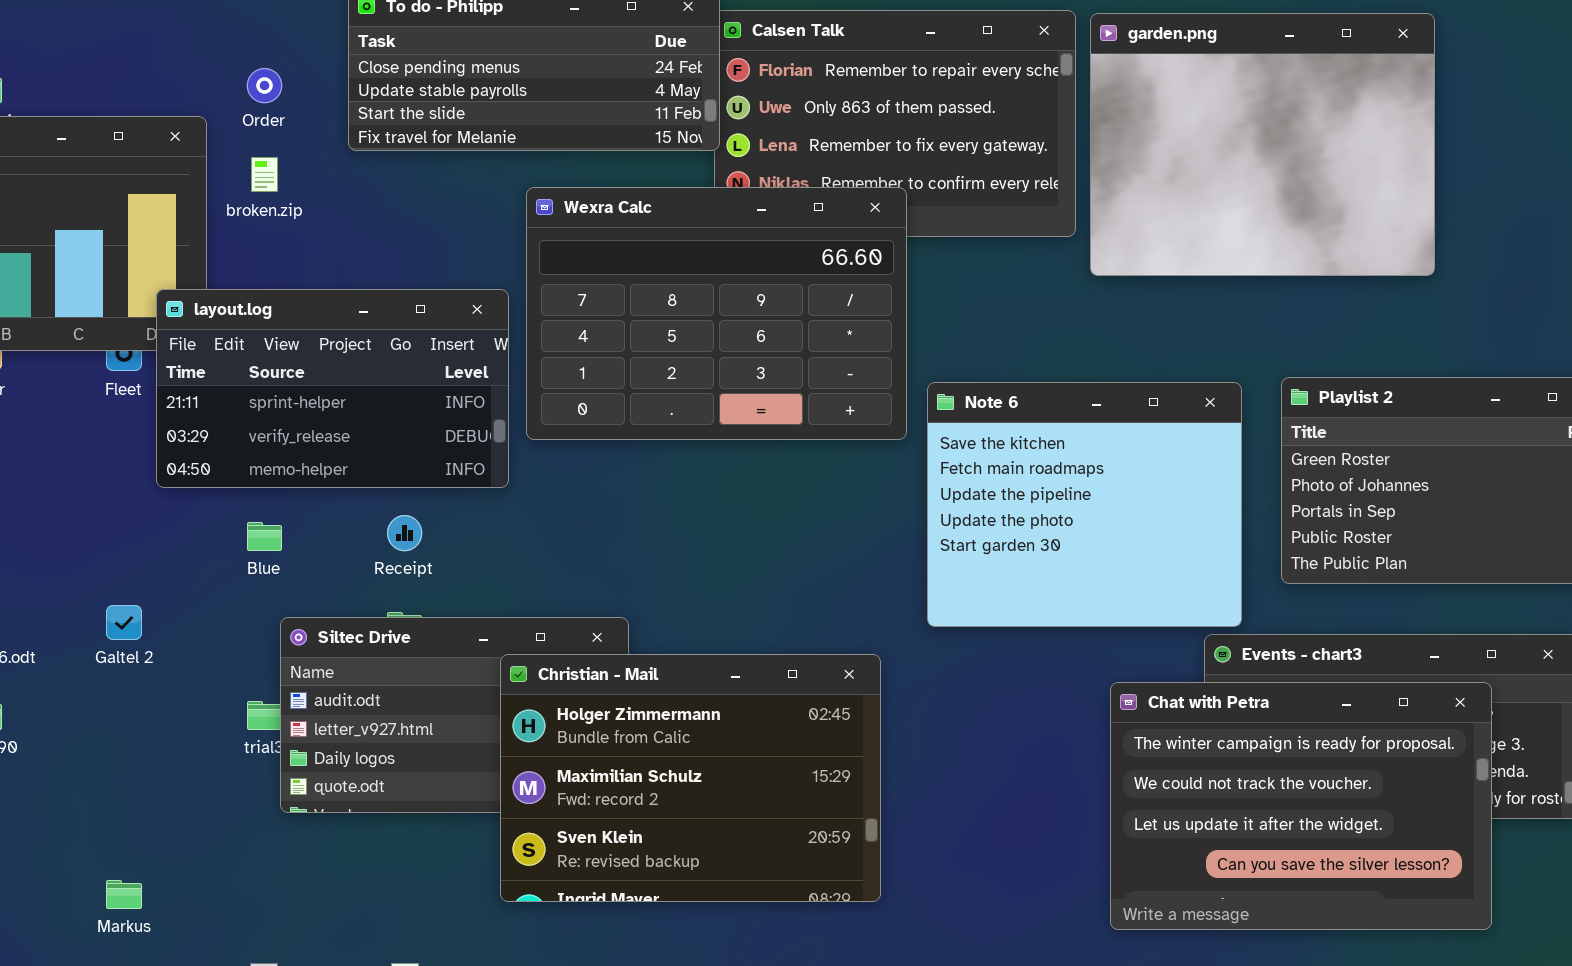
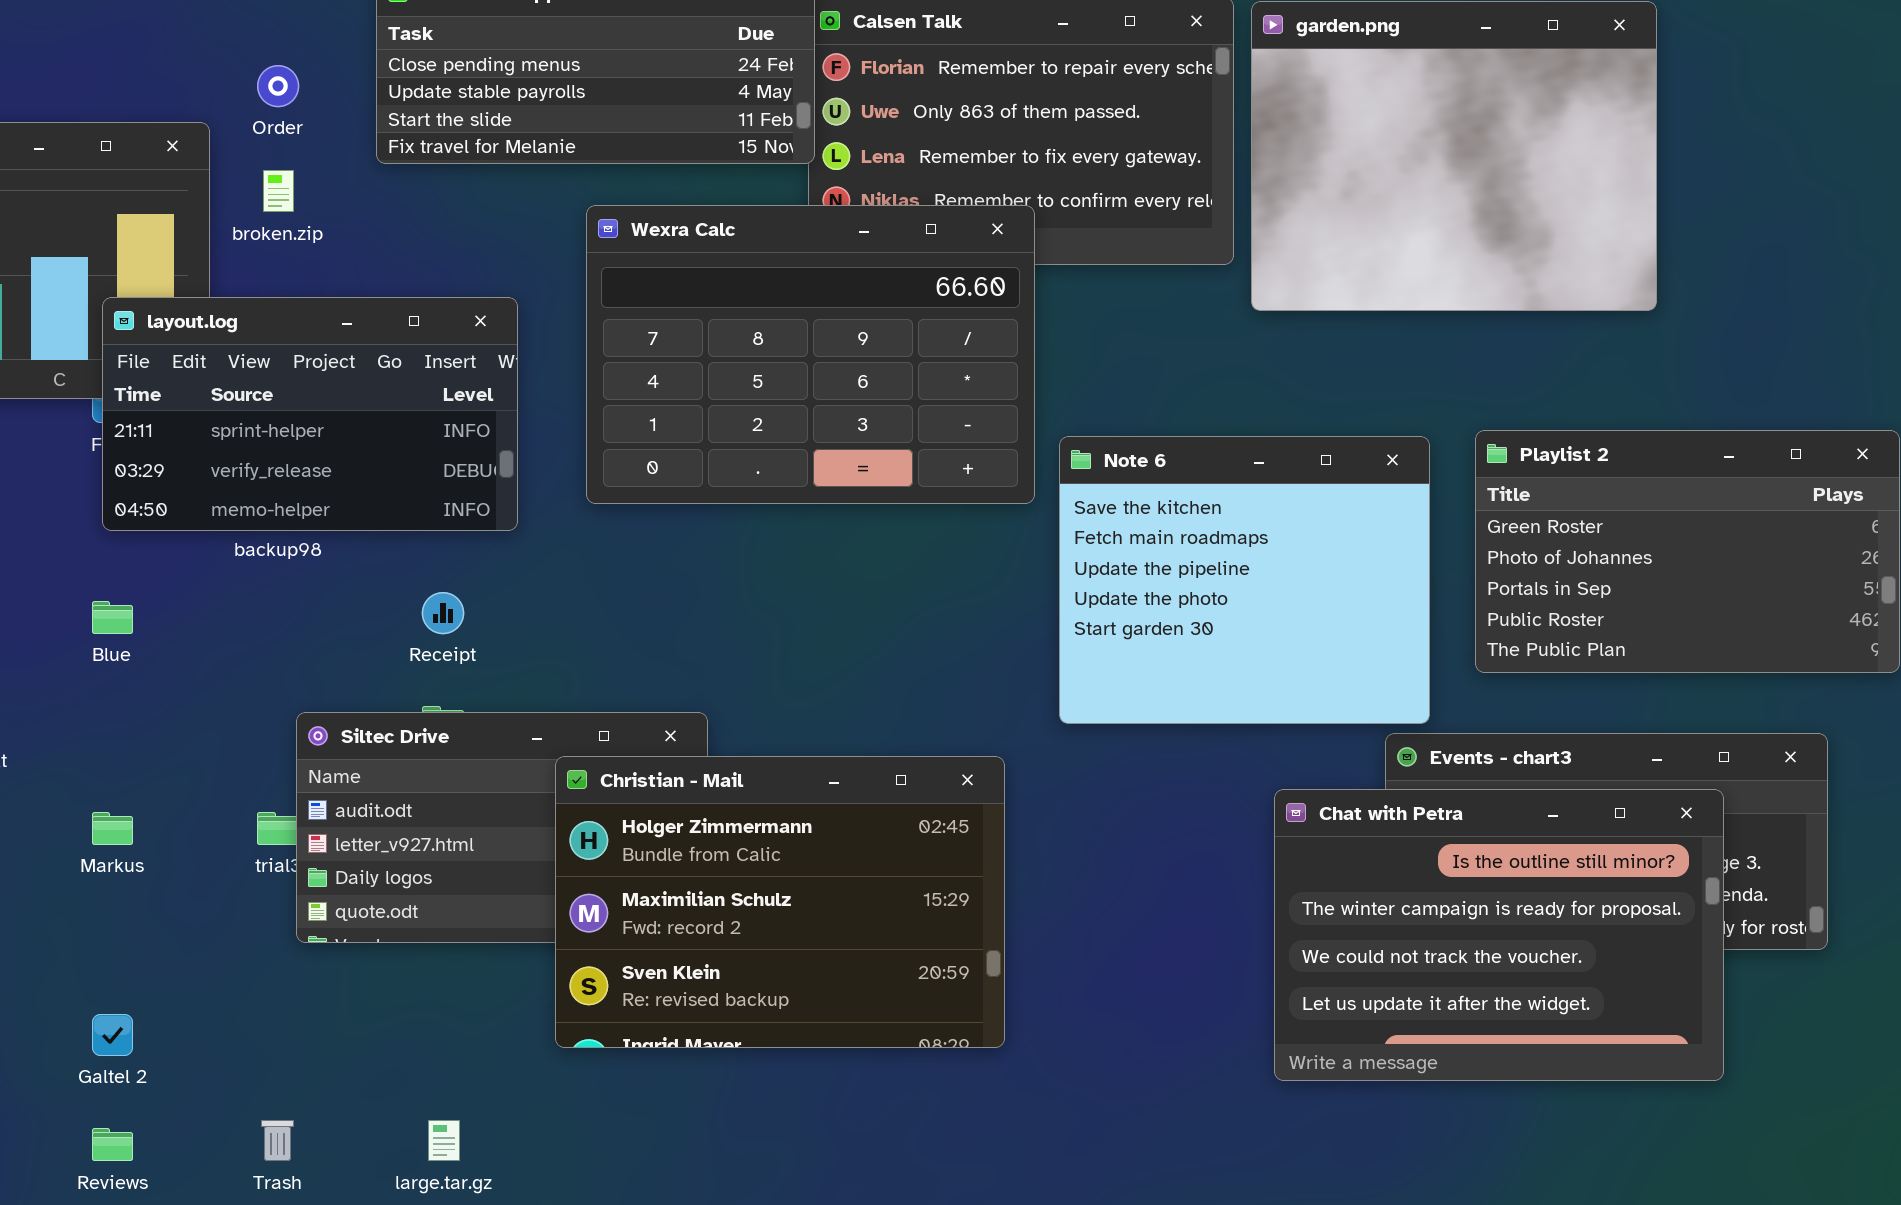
layout.log: [156,289,509,488] -> [102,297,518,531], moved
Blue: [247,522,282,551] -> [92,601,133,634], moved
Galtel 2: [106,605,142,640] -> [92,1014,133,1056], moved
Chat with Petra: [1110,682,1492,930] -> [1274,789,1724,1081], scrolled up 1 row
Markus: [106,880,142,909] -> [92,812,133,845], moved

